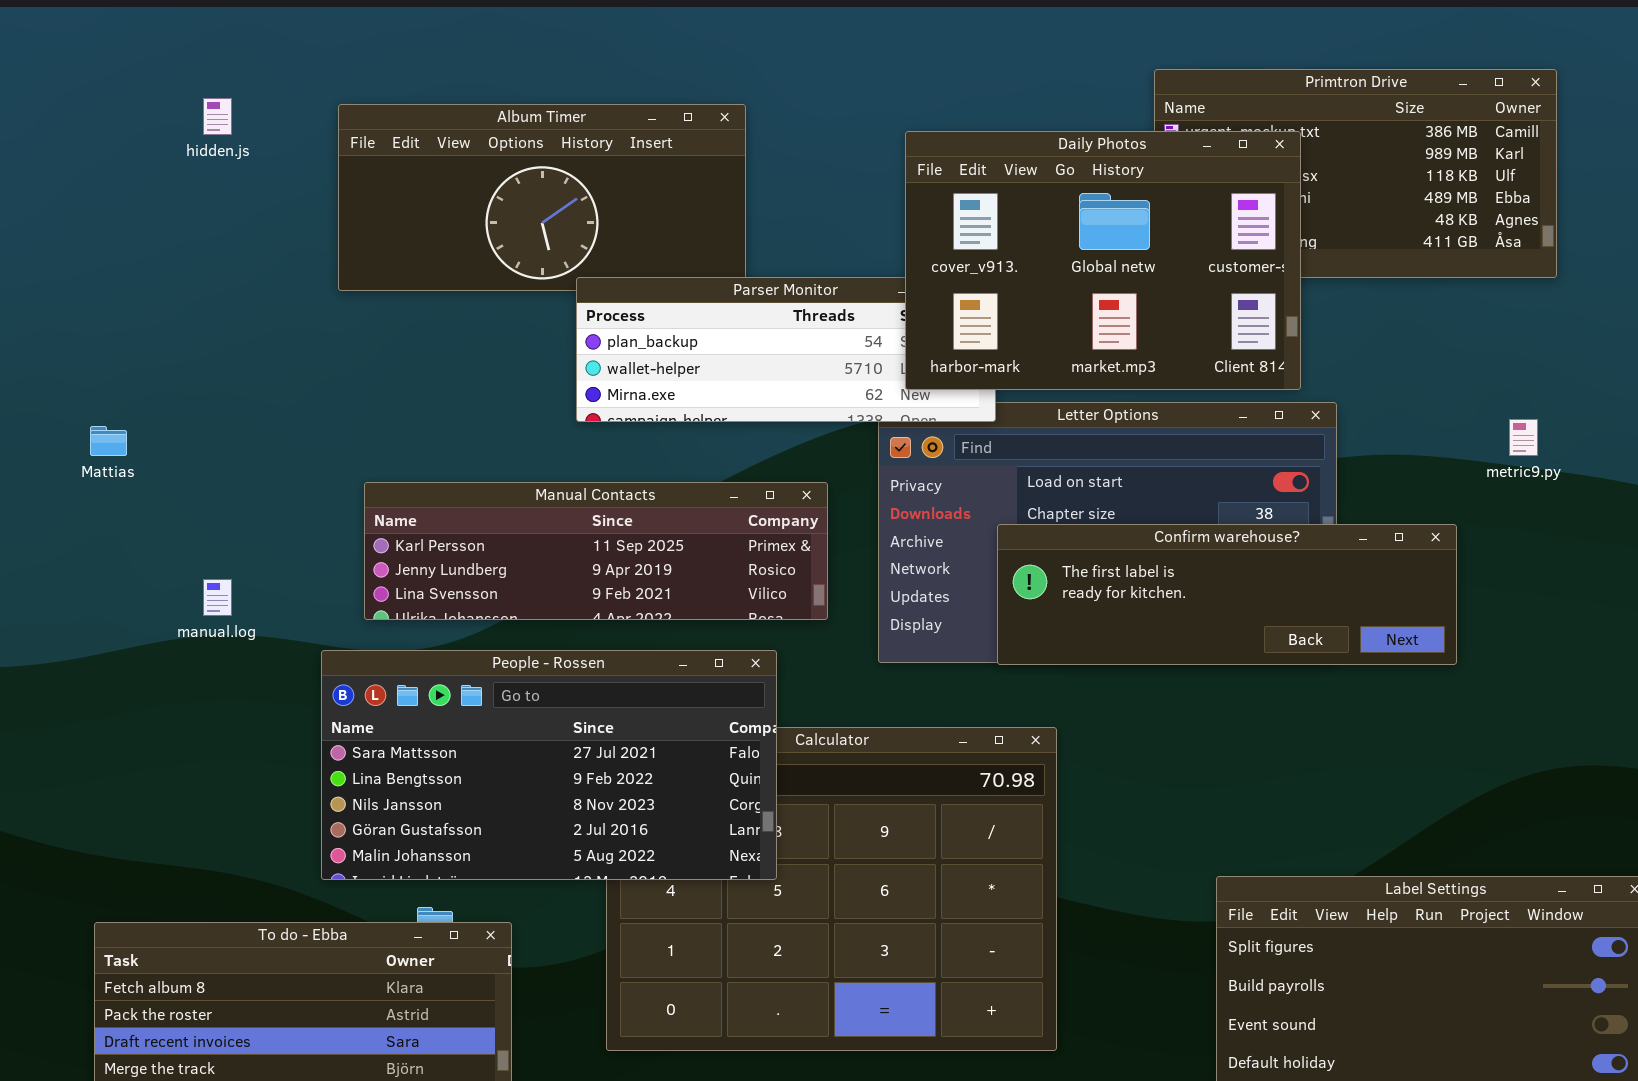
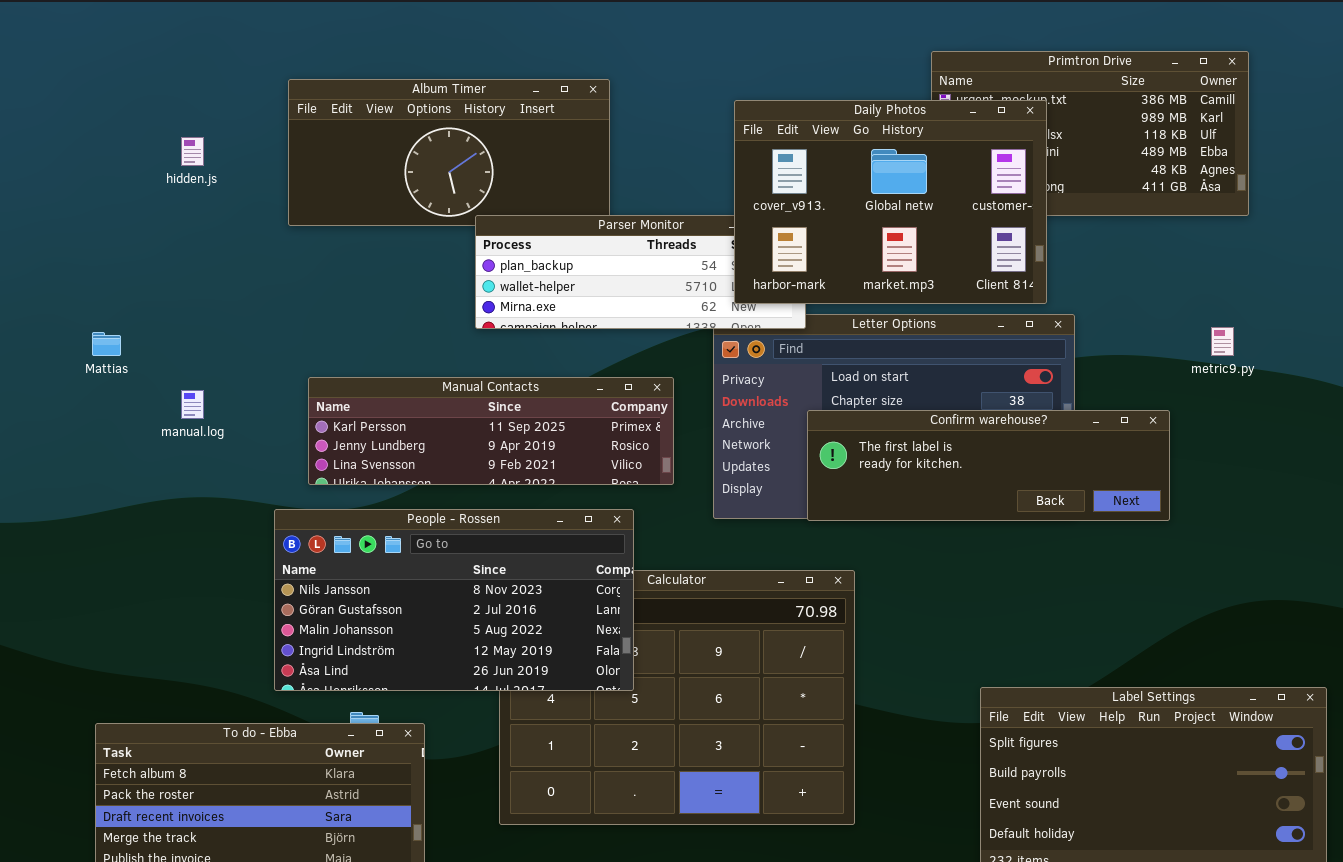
hidden.js: [203,98,232,135] -> [181,137,204,166], moved
manual.log: [203,579,232,616] -> [181,390,204,419], moved
People - Rossen: [321,650,777,880] -> [274,509,634,691], scrolled down 2 rows

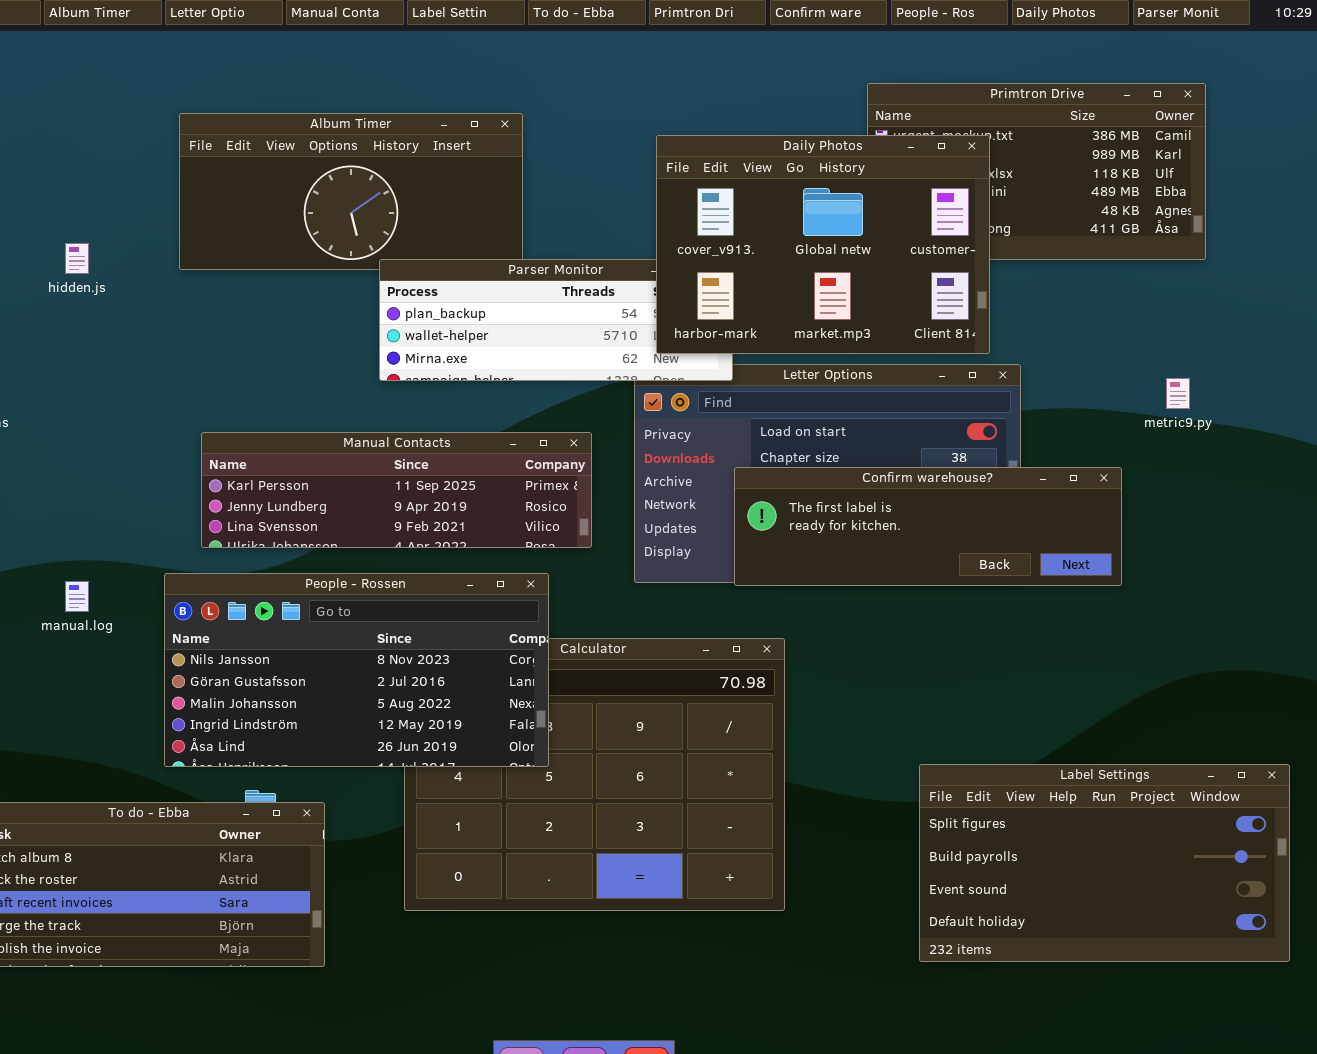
hidden.js: [181,137,204,166] -> [65,243,89,274], moved
manual.log: [181,390,204,419] -> [65,581,89,612], moved

